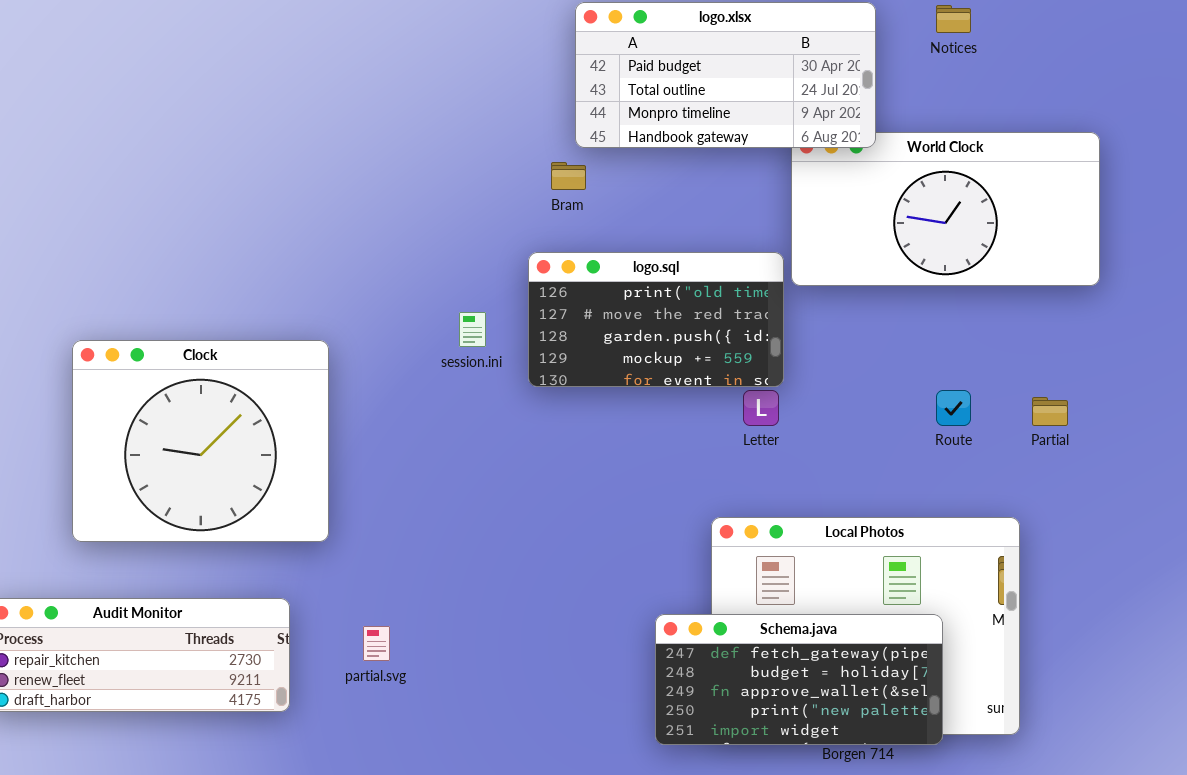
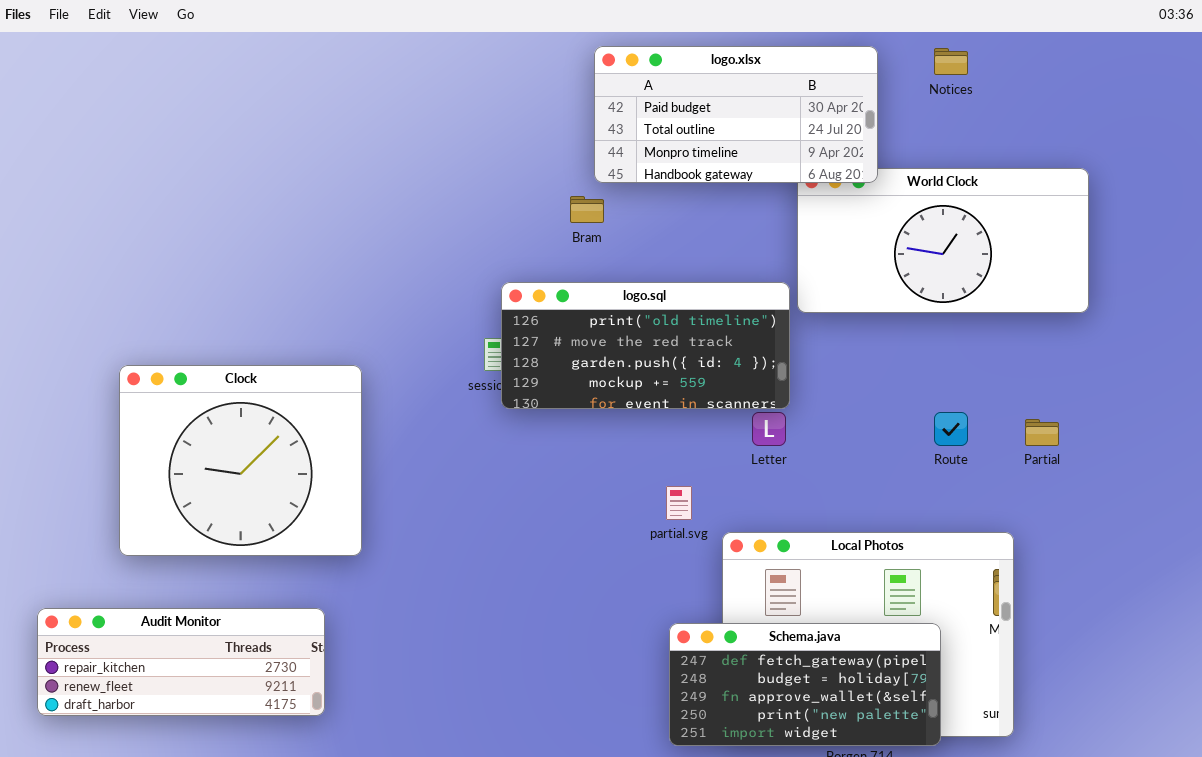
logo.sql: [528,252,784,387] -> [501,282,790,409], resized
partial.svg: [363,626,390,661] -> [666,486,692,520], moved

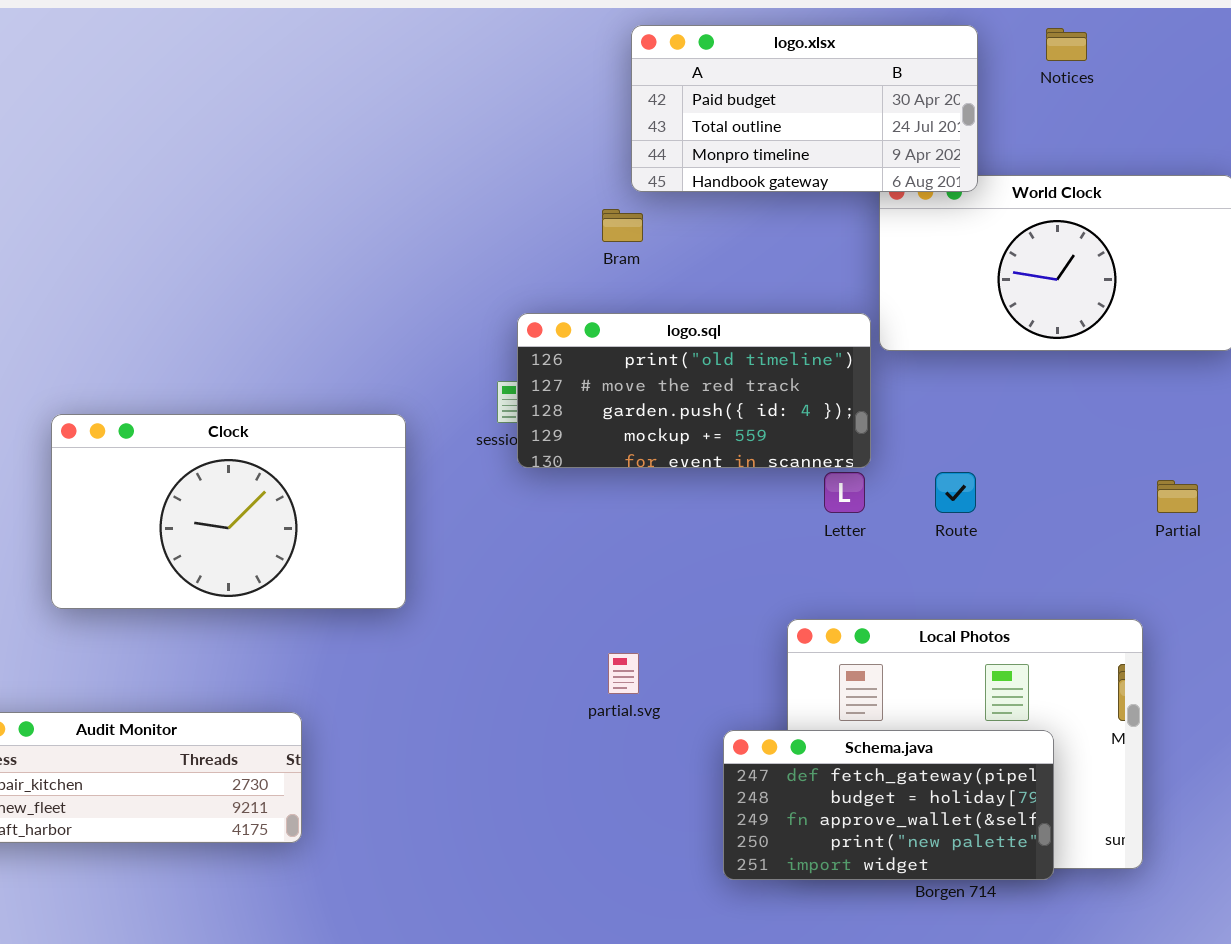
Clock: [119,365,362,556] -> [51,414,406,609], resized
Route: [934,412,968,446] -> [935,472,976,513], moved
partial.svg: [666,486,692,520] -> [608,653,639,694], moved

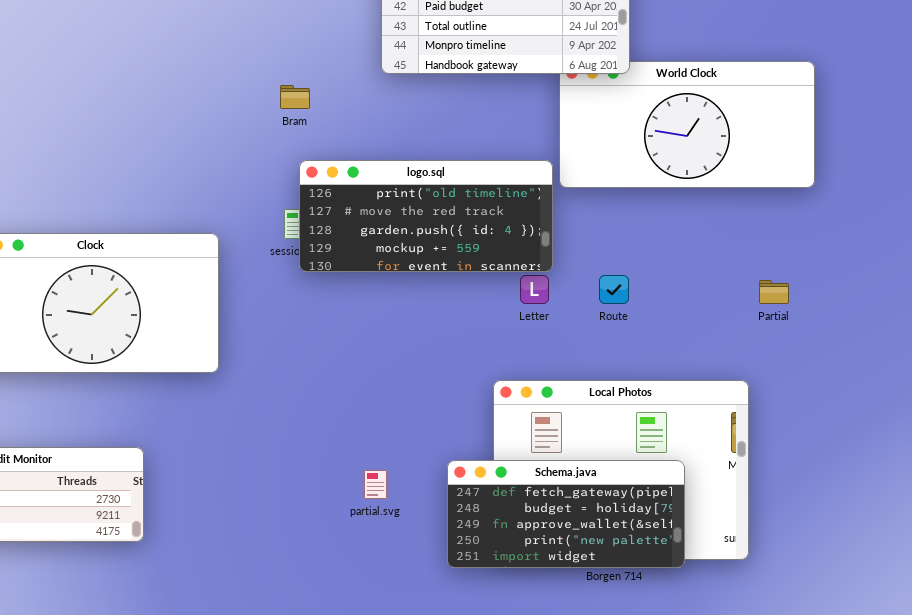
Bram: [602,209,643,242] -> [280,85,310,109], moved
partial.svg: [608,653,639,694] -> [364,470,387,499], moved

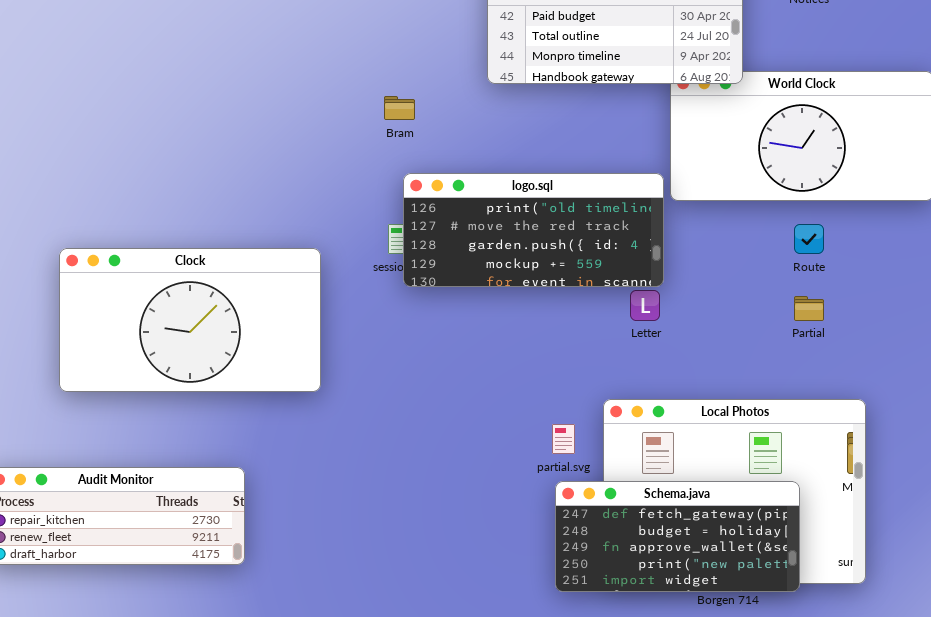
Route: [599,275,629,304] -> [794,224,824,254], moved
Partial: [759,280,789,304] -> [794,296,824,321], moved
partial.svg: [364,470,387,499] -> [552,424,575,454], moved

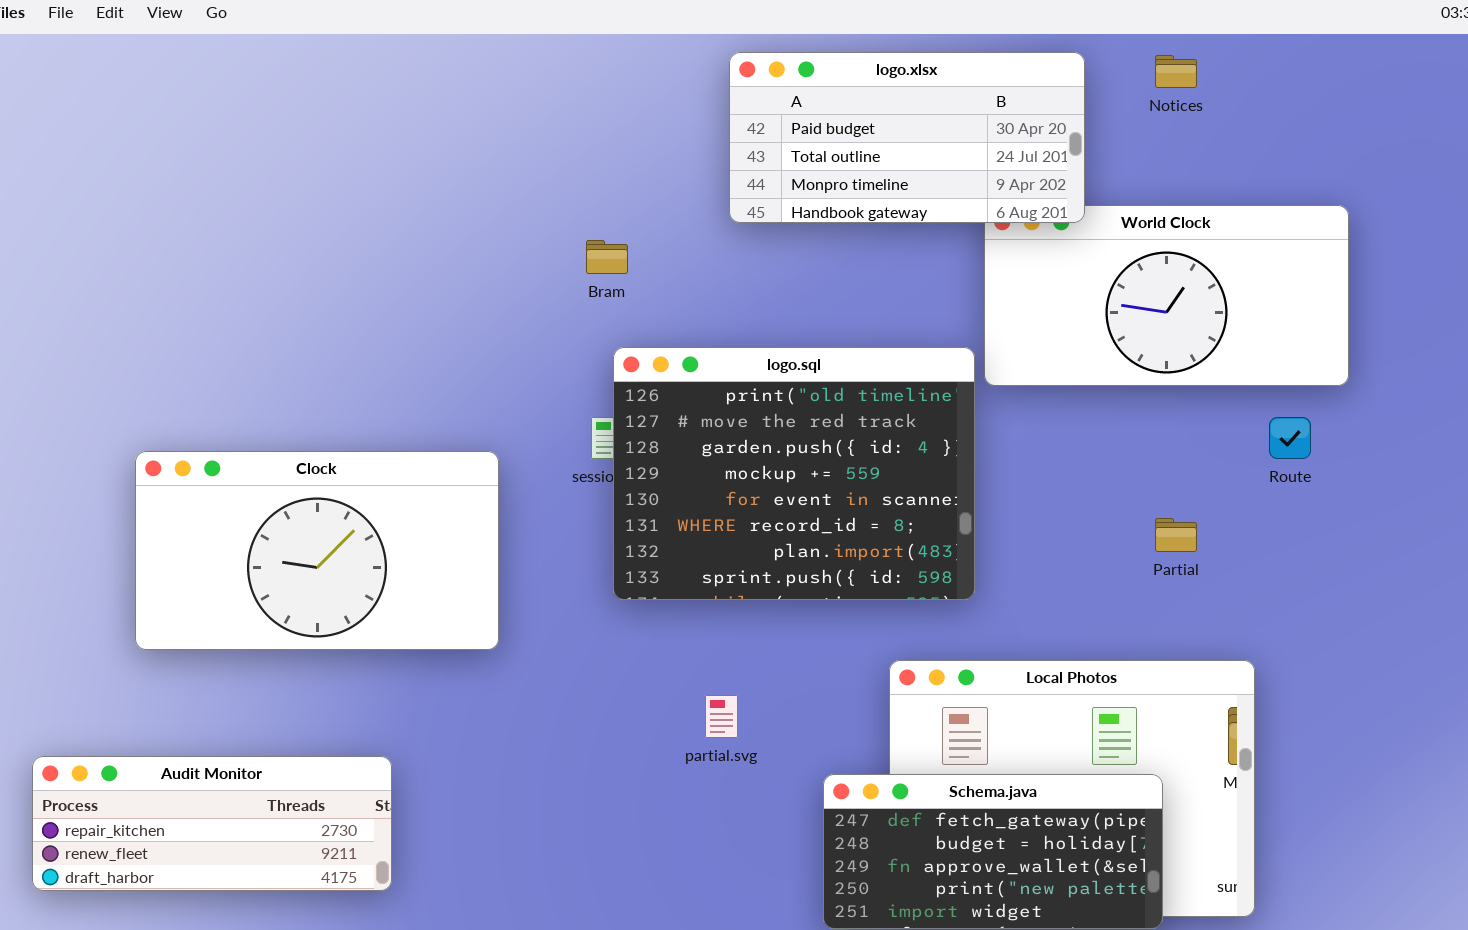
logo.sql: [403,173,664,287] -> [613,347,975,600], resized
Route: [794,224,824,254] -> [1269,417,1311,459], moved
partial.svg: [552,424,575,454] -> [705,695,738,738], moved

